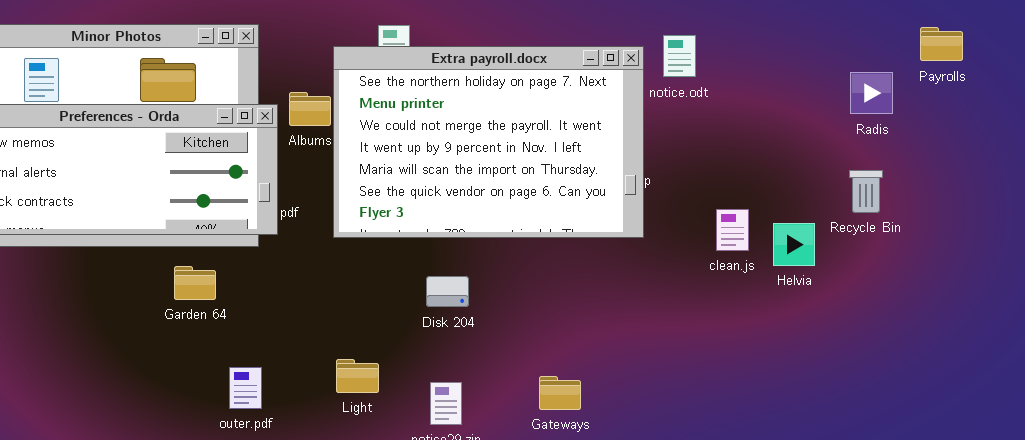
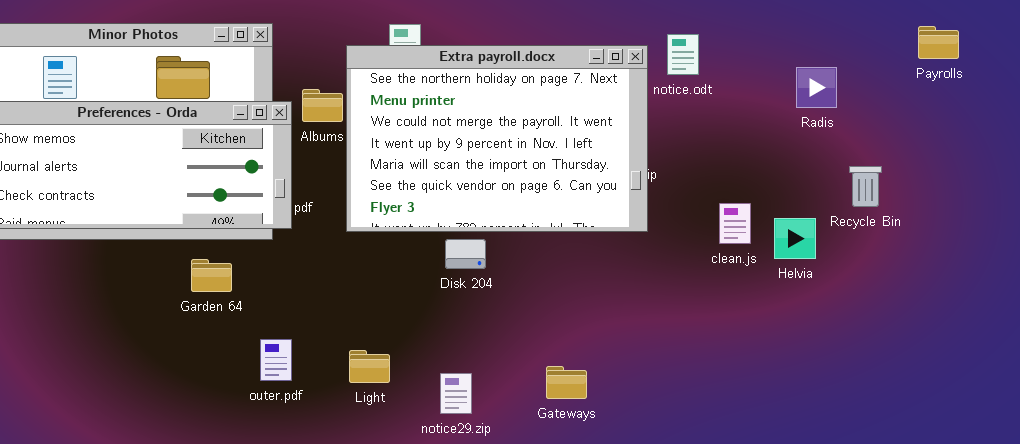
Radis: [850,72,893,114] -> [796,67,837,108], moved
Disk 204: [426,276,469,307] -> [445,239,486,269], moved
outer.pdf: [229,367,262,409] -> [260,339,292,381], moved

